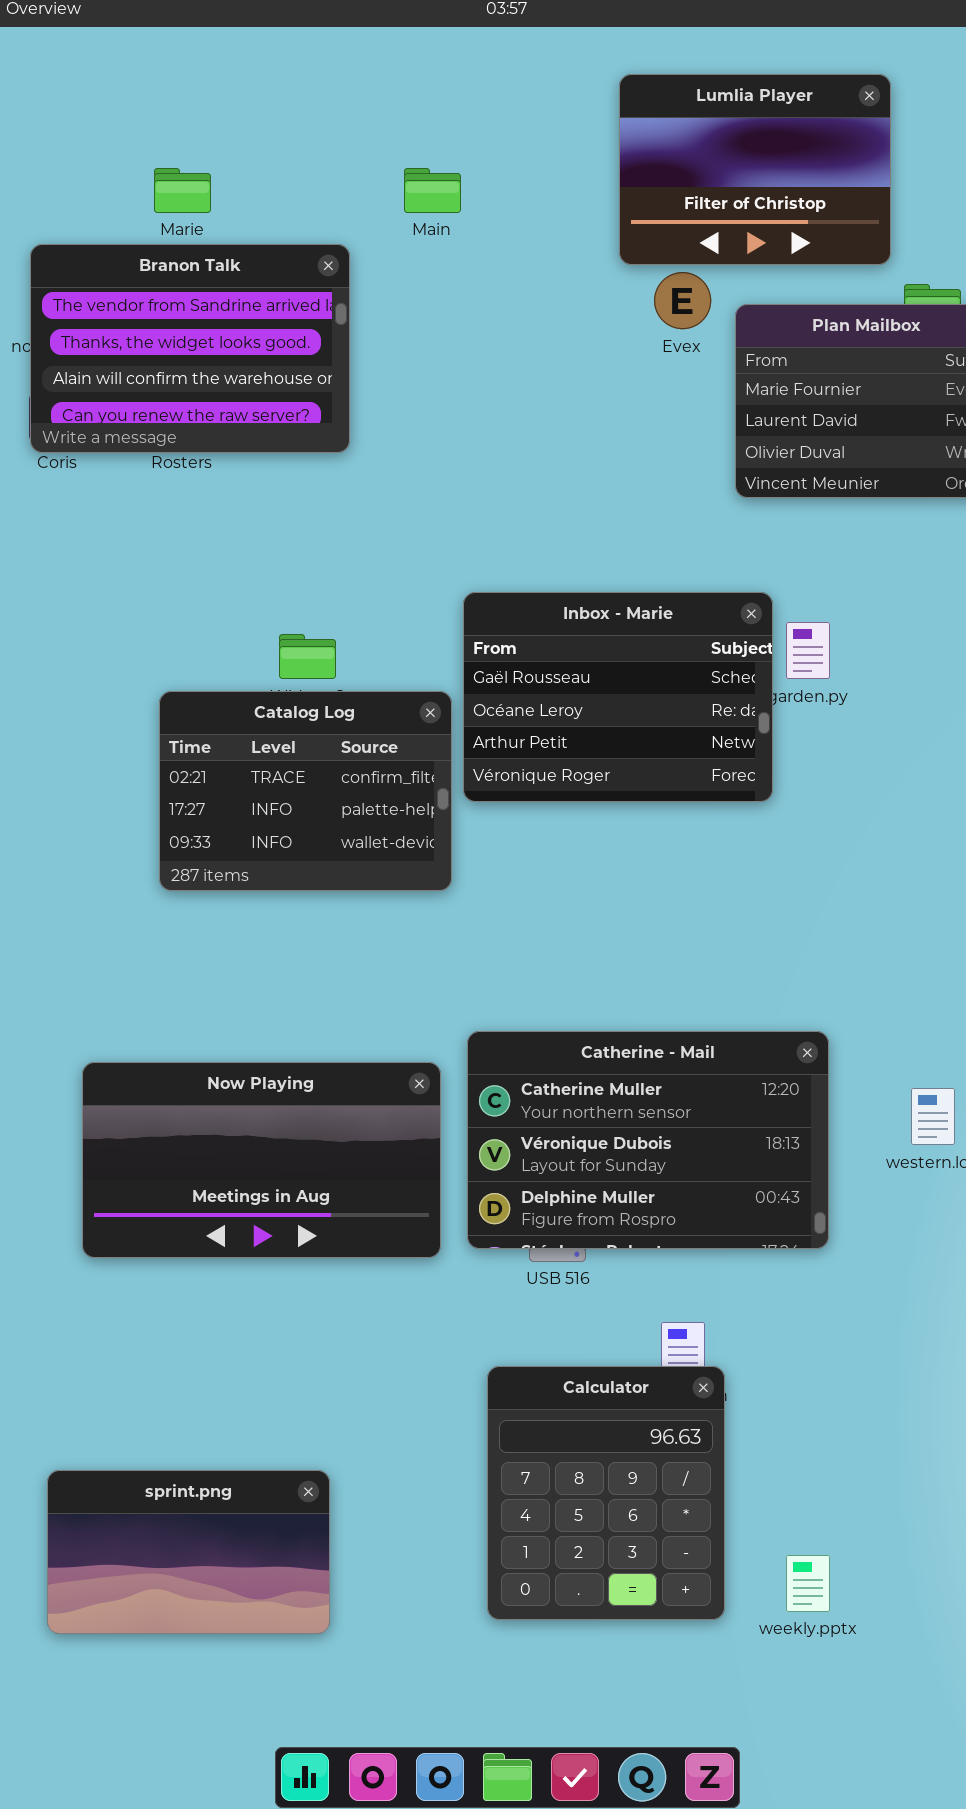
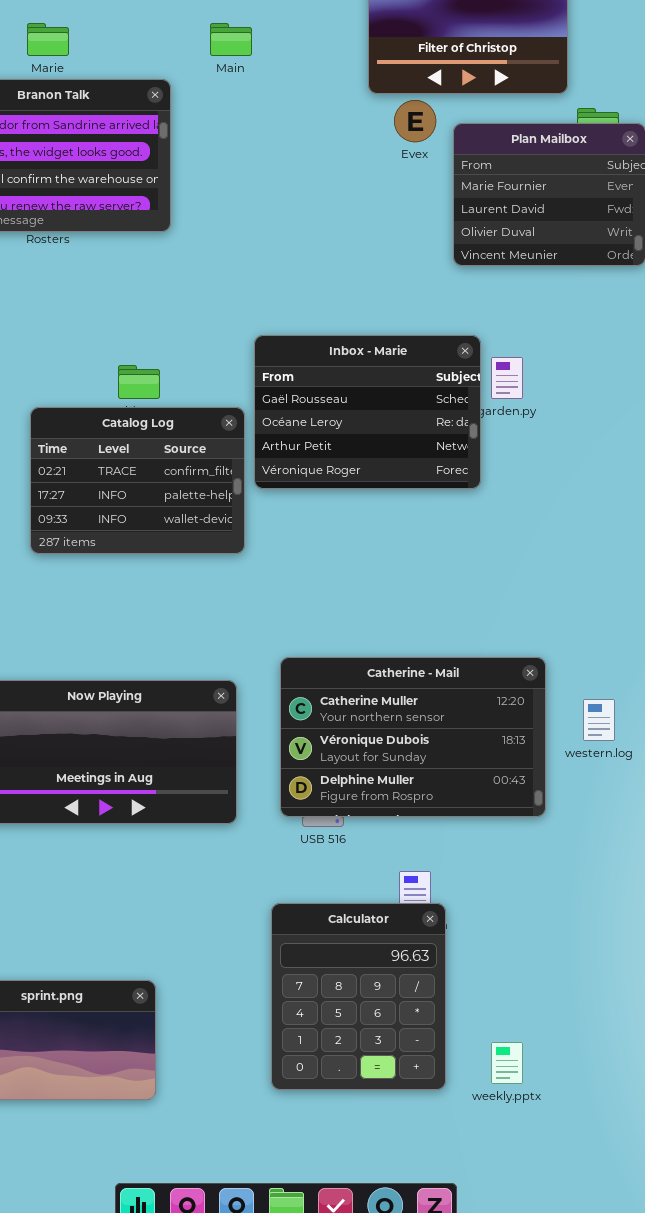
Catherine - Mail: [467,1031,829,1249] -> [280,657,546,817], moved

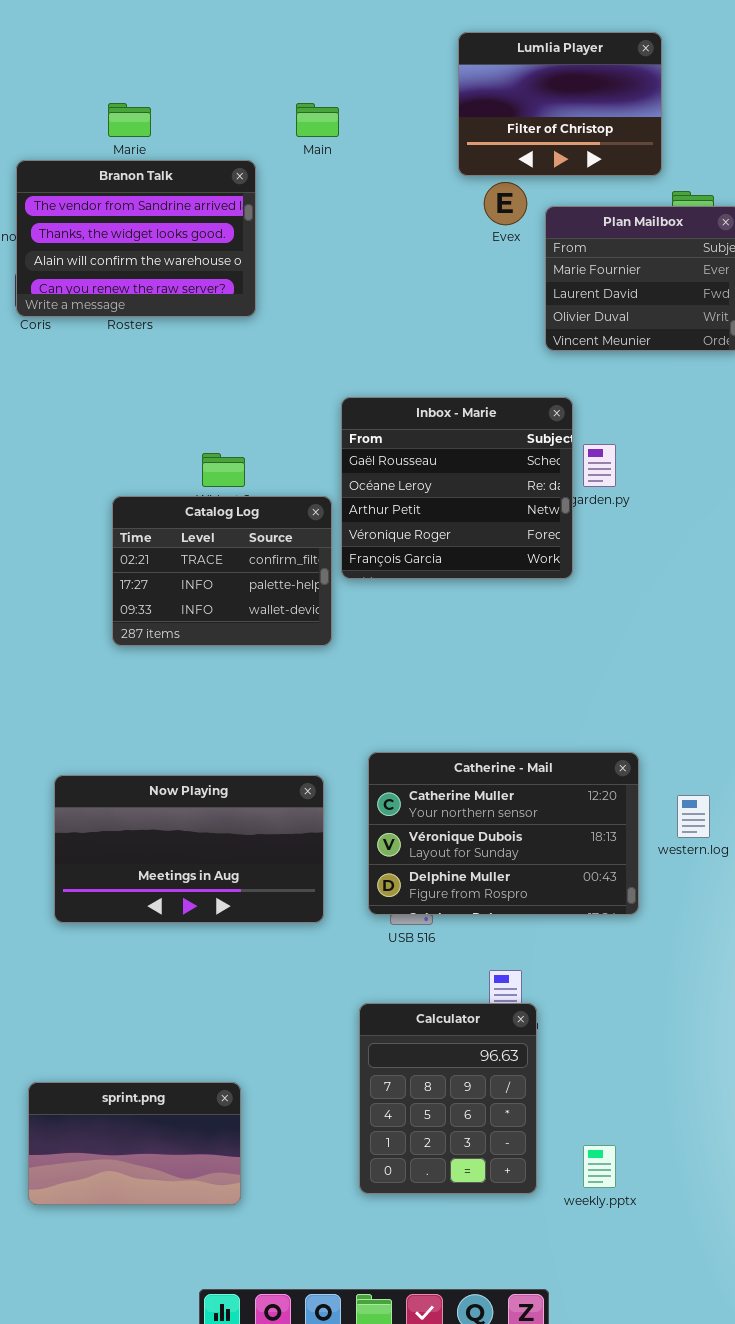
Inbox - Marie: [254,335,481,489] -> [341,397,573,579], resized

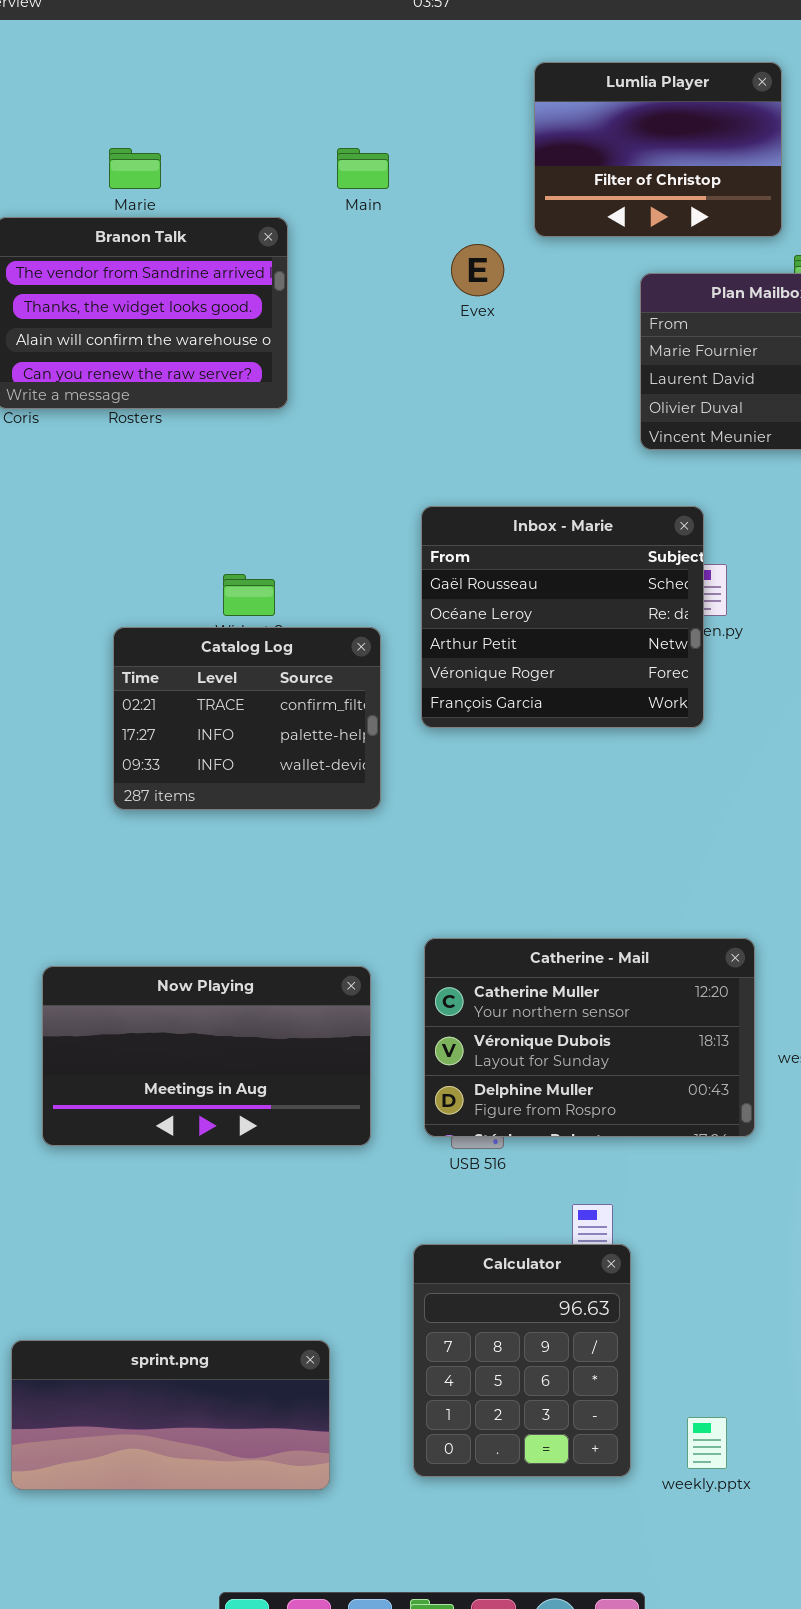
Evex: [484,182,527,225] -> [451,244,504,296], moved
Inbox - Marie: [341,397,573,579] -> [421,506,704,728], moved
sprint.png: [28,1082,241,1205] -> [11,1340,330,1490], resized

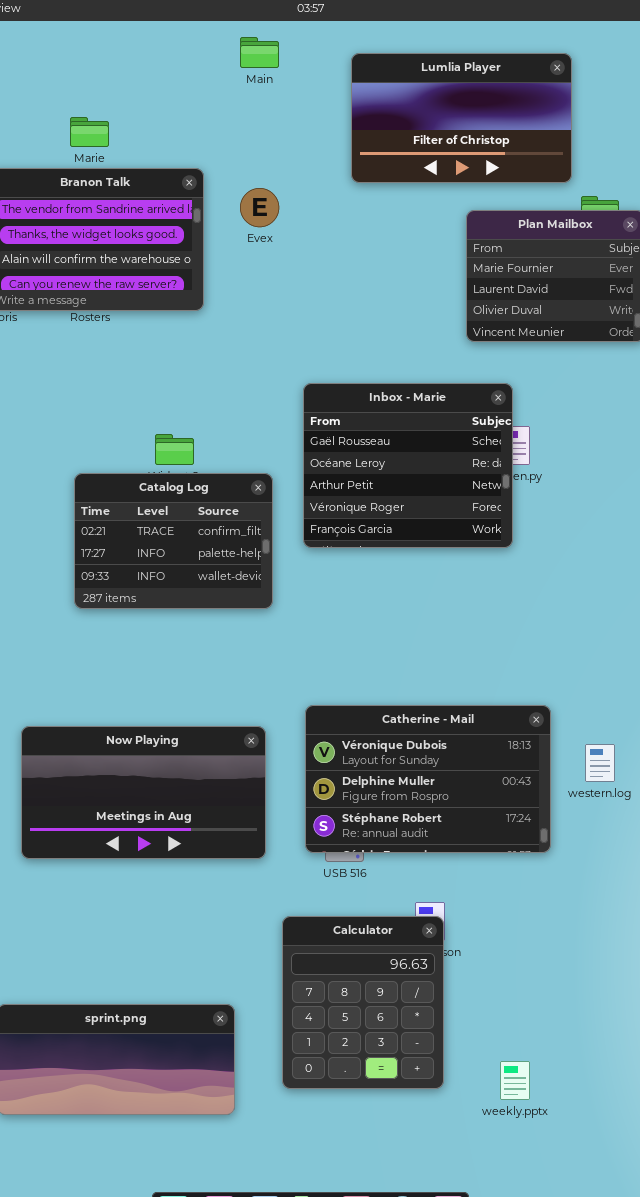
Lumlia Player: [534,62,782,237] -> [351,53,572,183], resized
Main: [337,148,389,189] -> [240,37,279,68], moved
Evex: [451,244,504,296] -> [240,188,279,227], moved
Catherine - Mail: [424,938,755,1137] -> [305,705,551,853], scrolled down 1 row
Calculator: [413,1244,631,1477] -> [282,916,444,1089], moved

